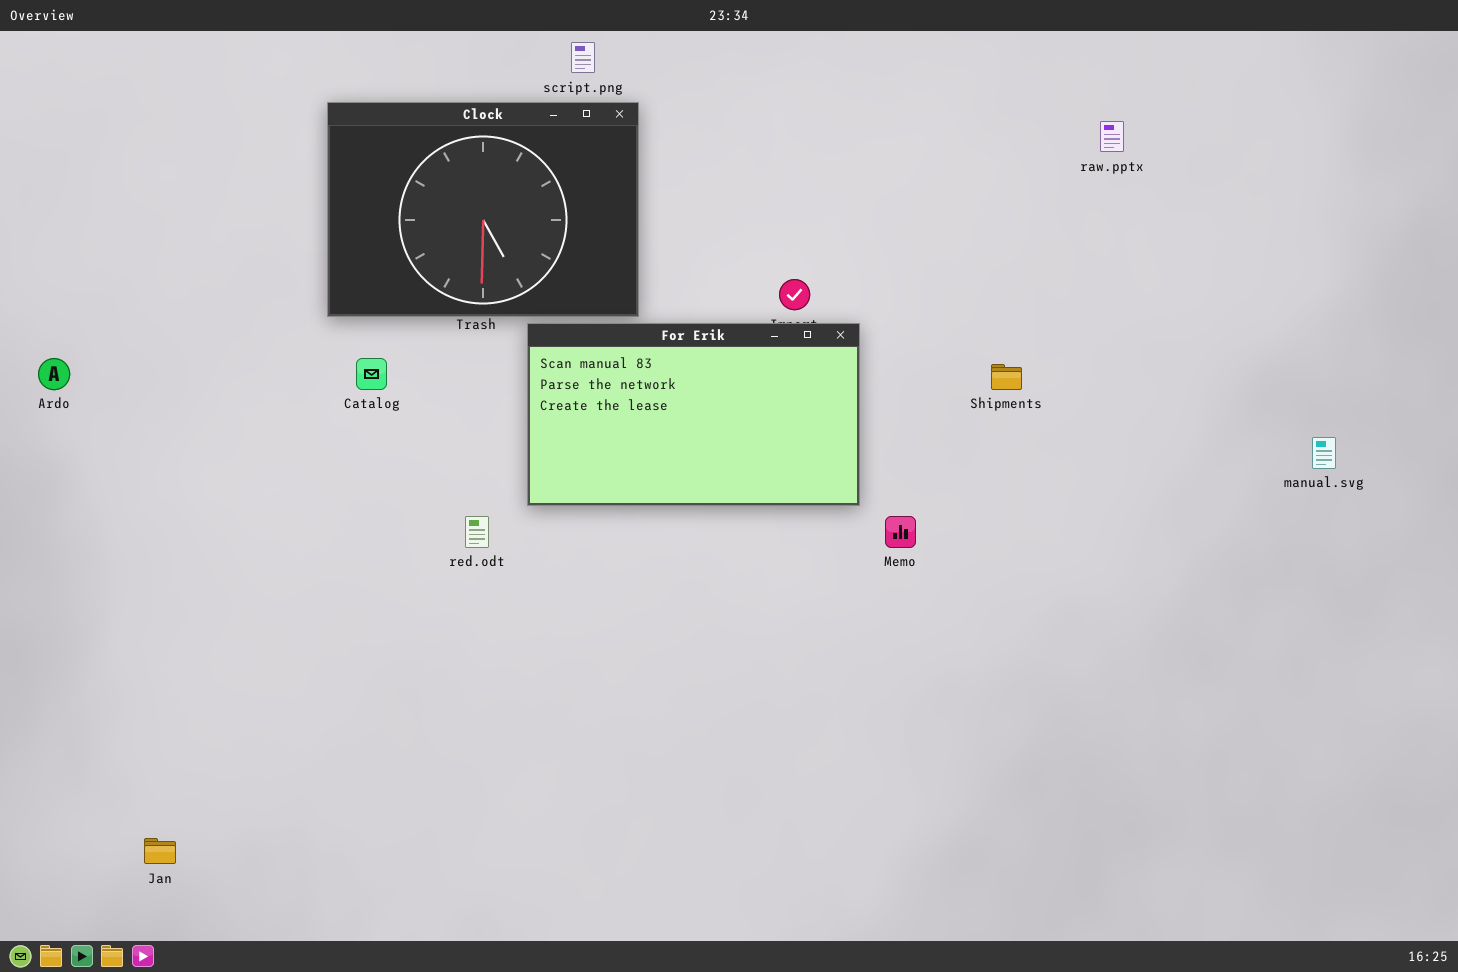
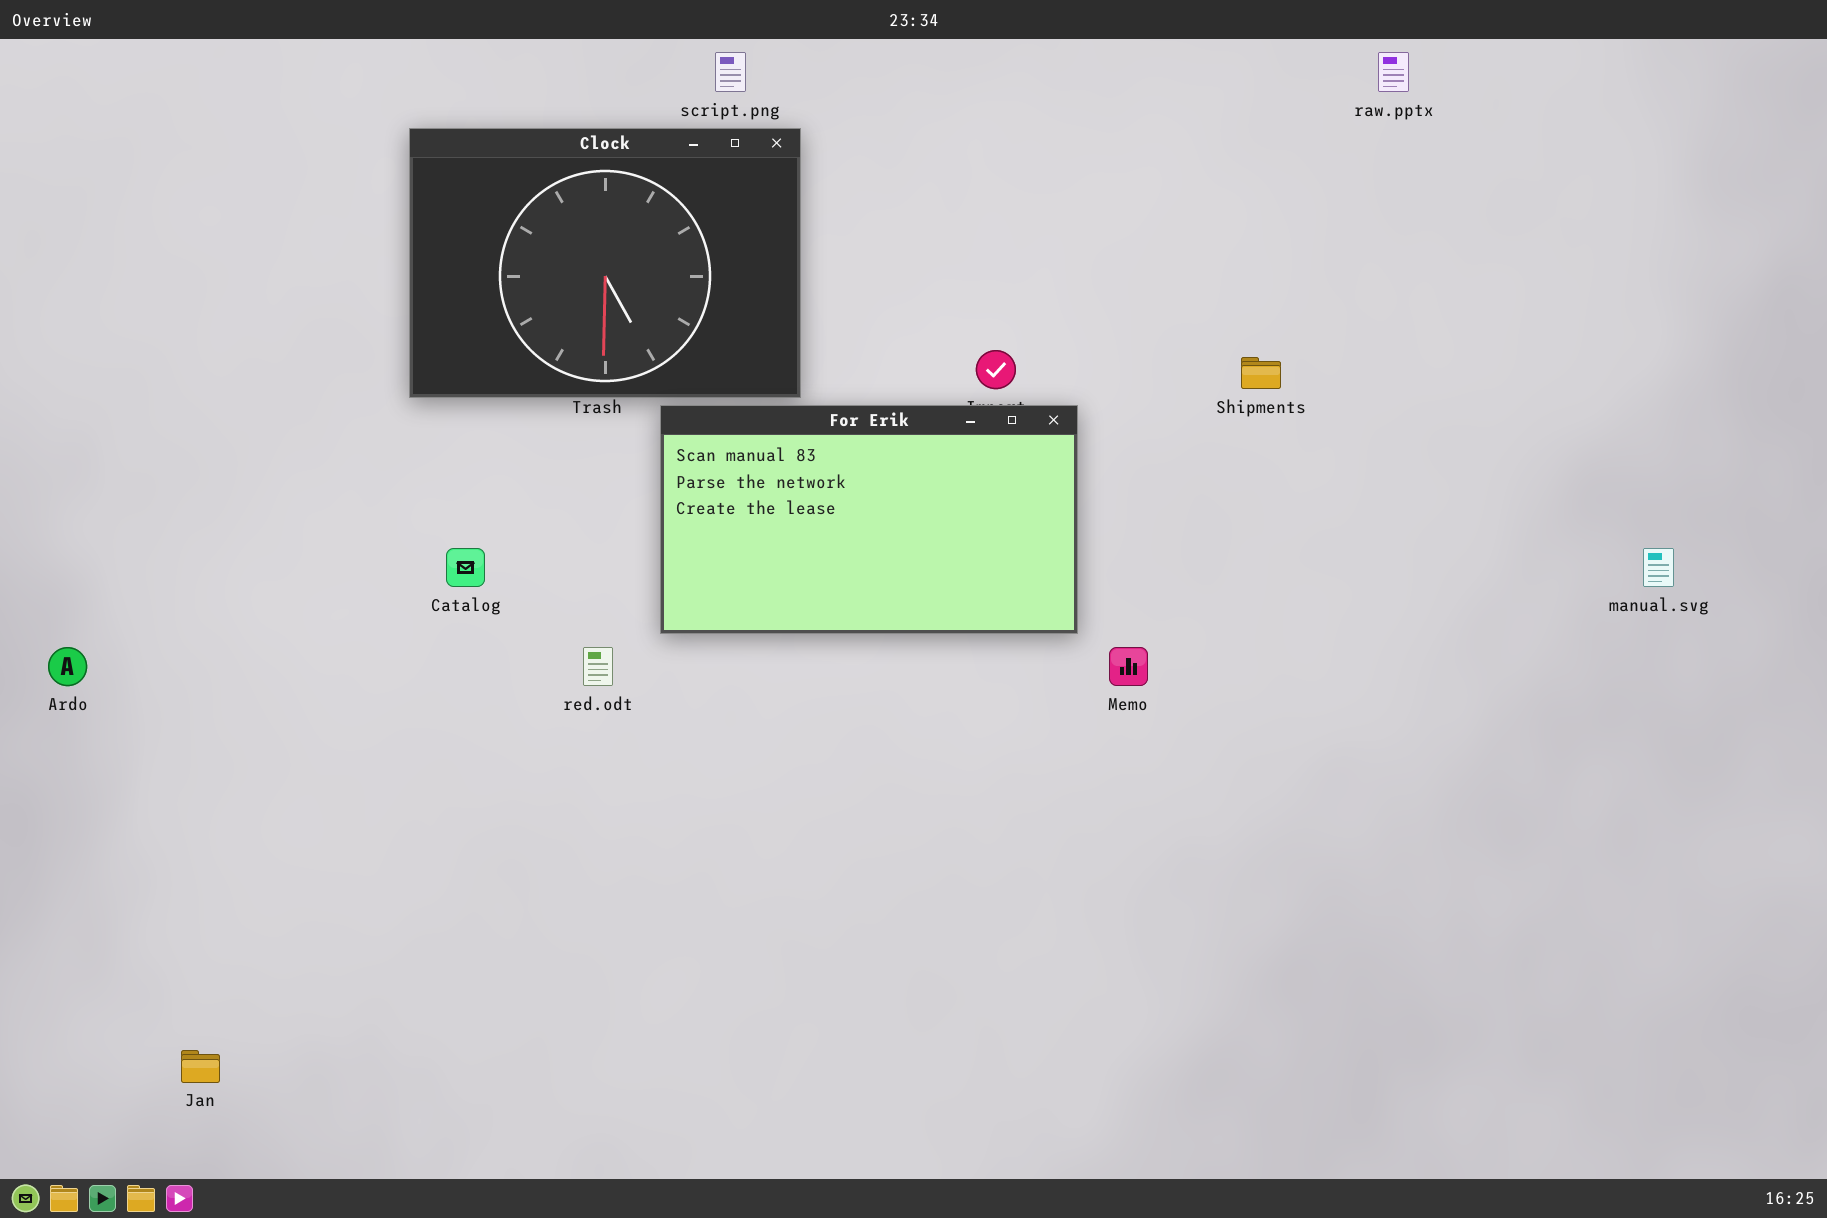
raw.pptx: [1100,121,1124,152] -> [1378,52,1409,92], moved
Ardo: [38,358,70,390] -> [48,647,87,686], moved
Catalog: [356,358,387,390] -> [446,548,485,587], moved
Shipments: [991,364,1022,390] -> [1241,357,1281,389], moved

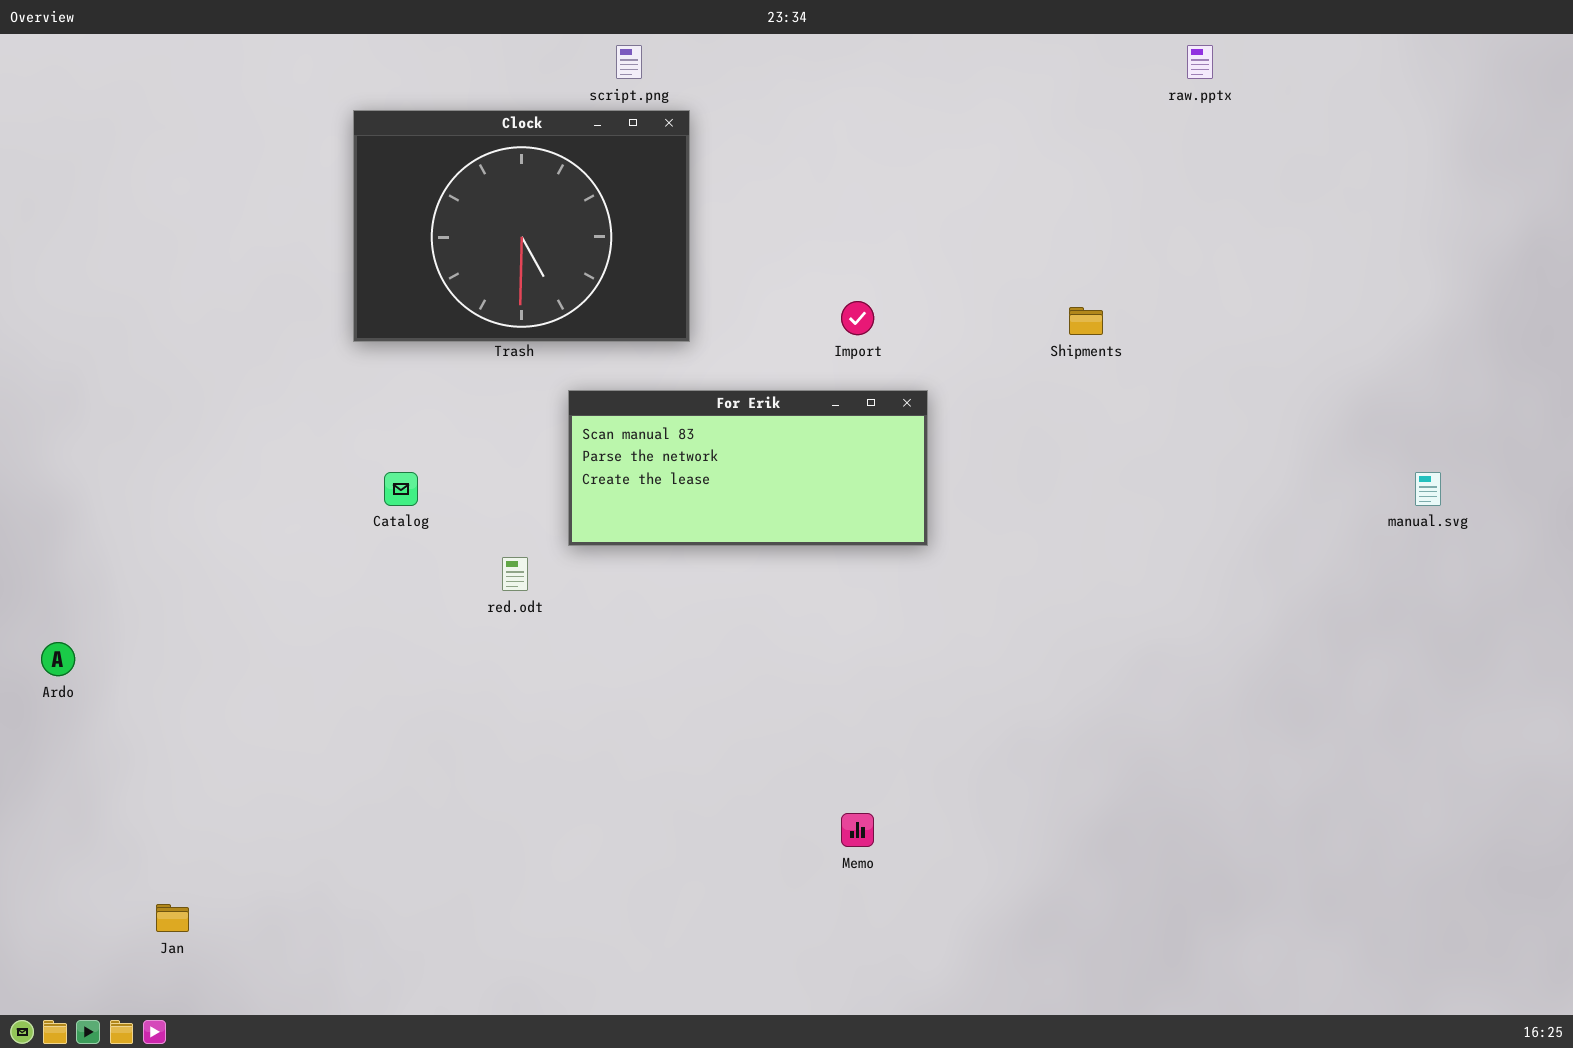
For Erik: [660,405,1078,634] -> [568,390,928,546], resized
Ardo: [48,647,87,686] -> [41,642,75,676], moved
Memo: [1109,647,1148,686] -> [841,813,874,847], moved

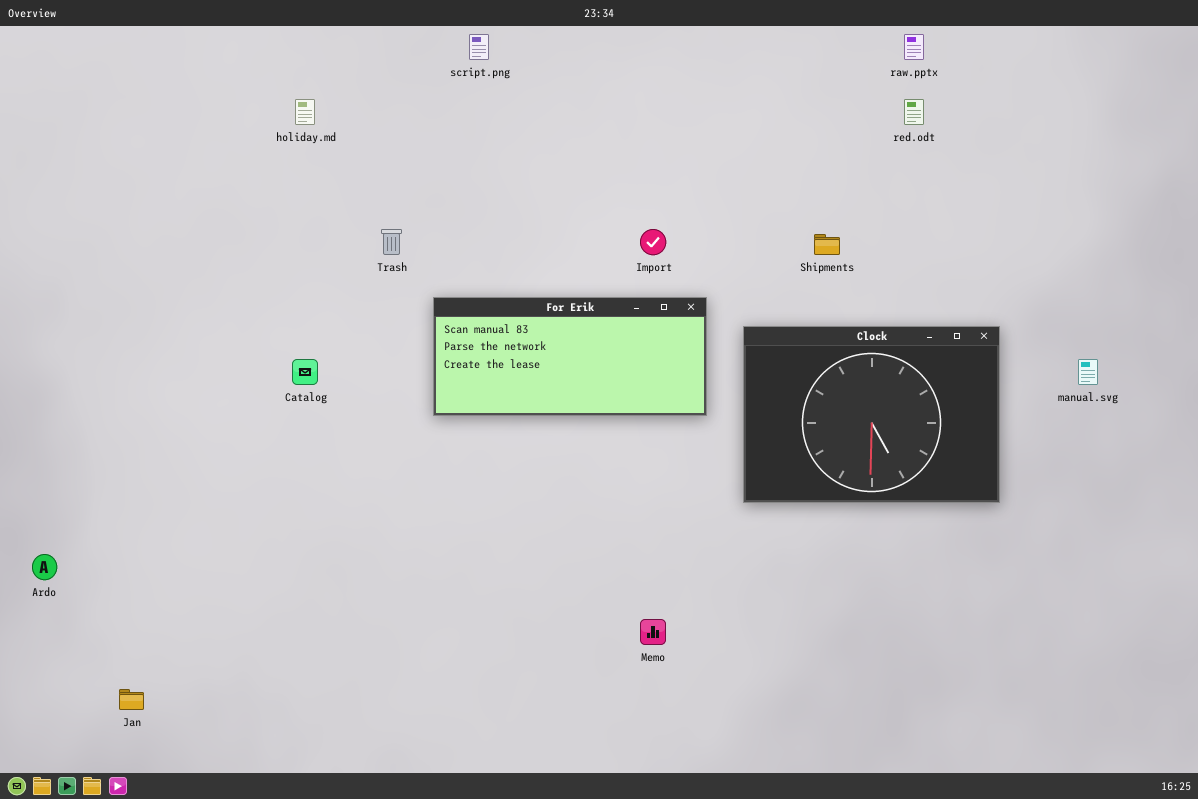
Clock: [353,110,690,342] -> [743,326,1000,503], moved
red.odt: [502,557,528,591] -> [904,99,924,125], moved
Ardo: [41,642,75,676] -> [32,554,57,580], moved

